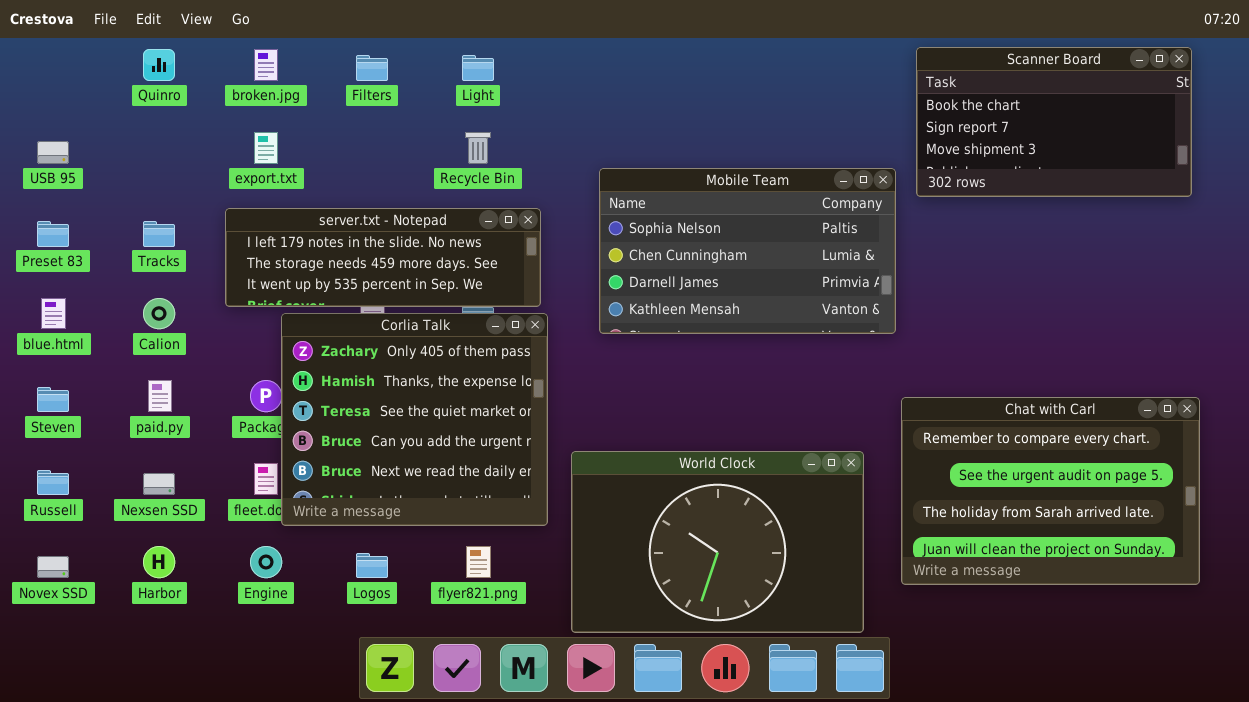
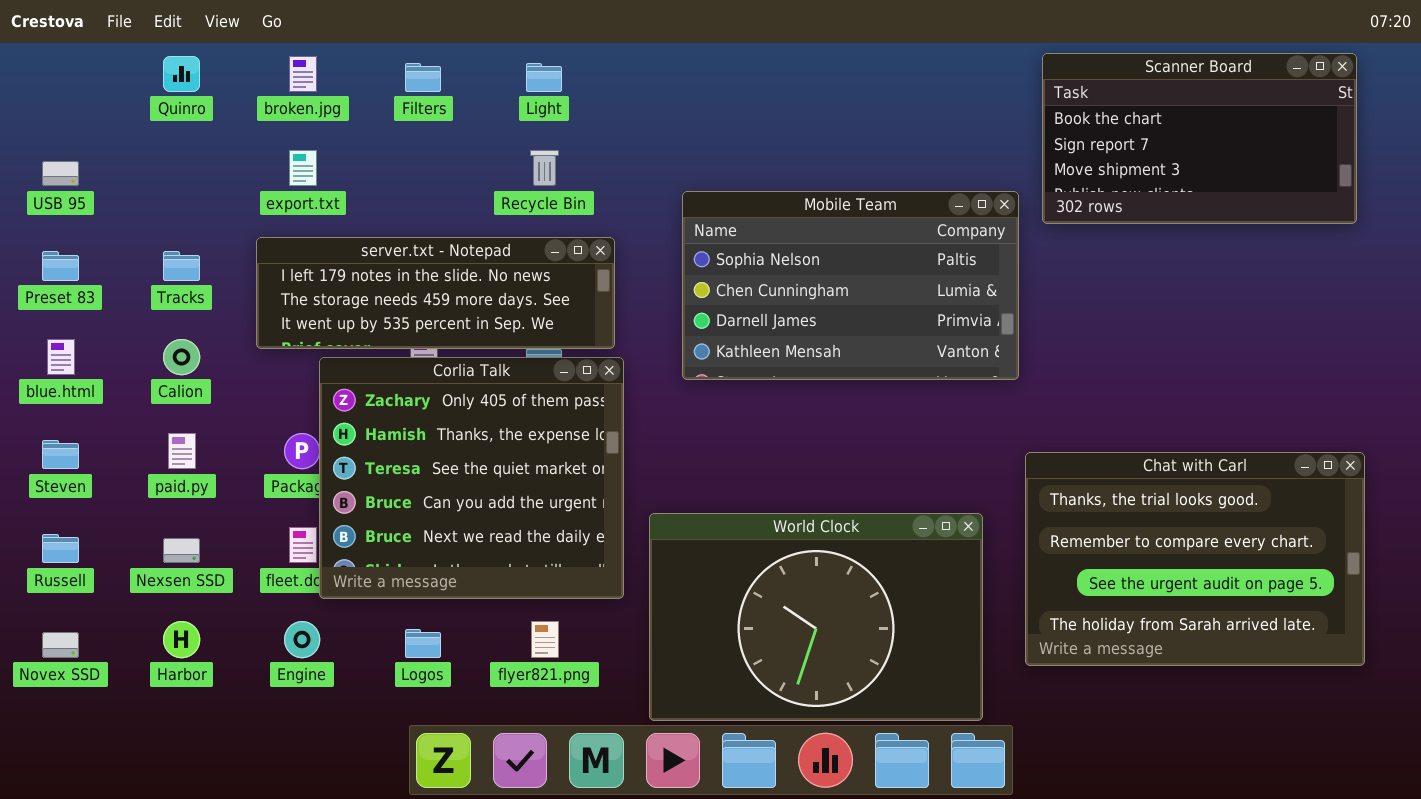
Chat with Carl: [901,397,1200,585] -> [1025,452,1365,666], scrolled up 1 row

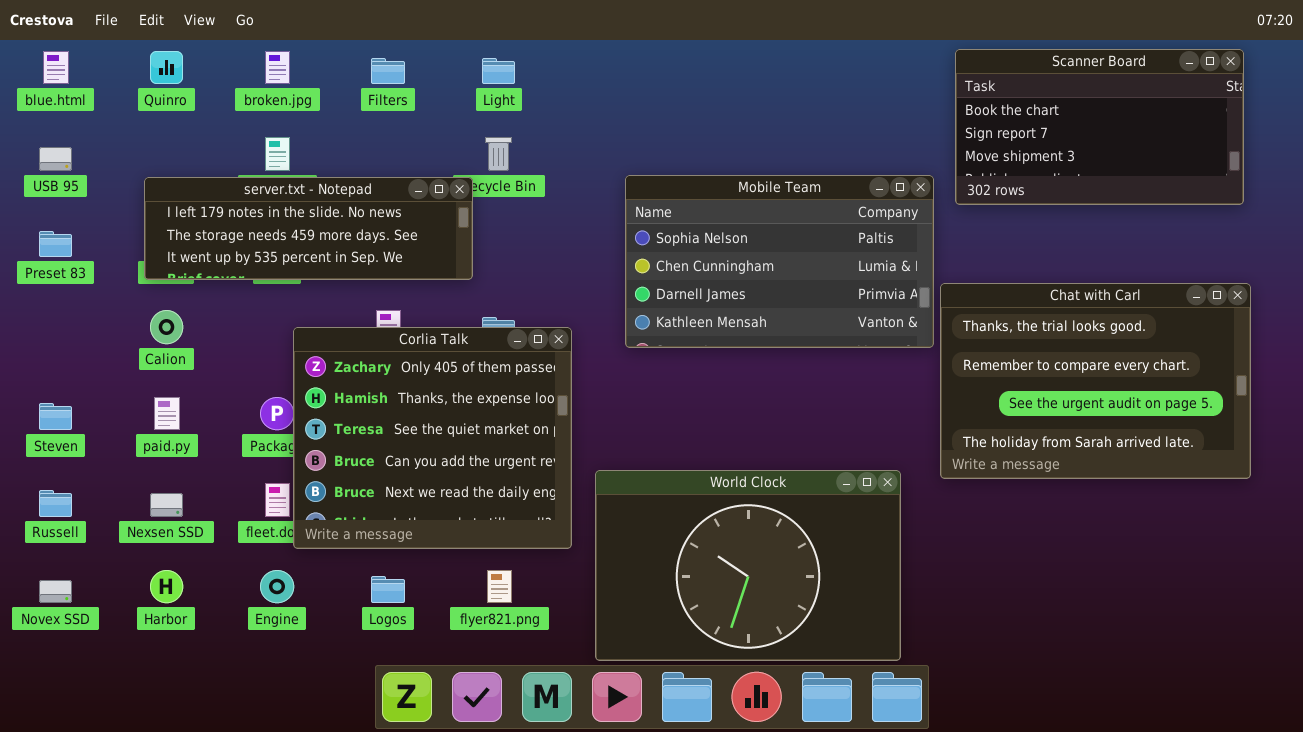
server.txt - Notepad: [256,237,615,349] -> [144,177,473,280], moved
blue.html: [47,339,75,375] -> [43,51,69,84], moved
Chat with Carl: [1025,452,1365,666] -> [940,283,1251,479], moved

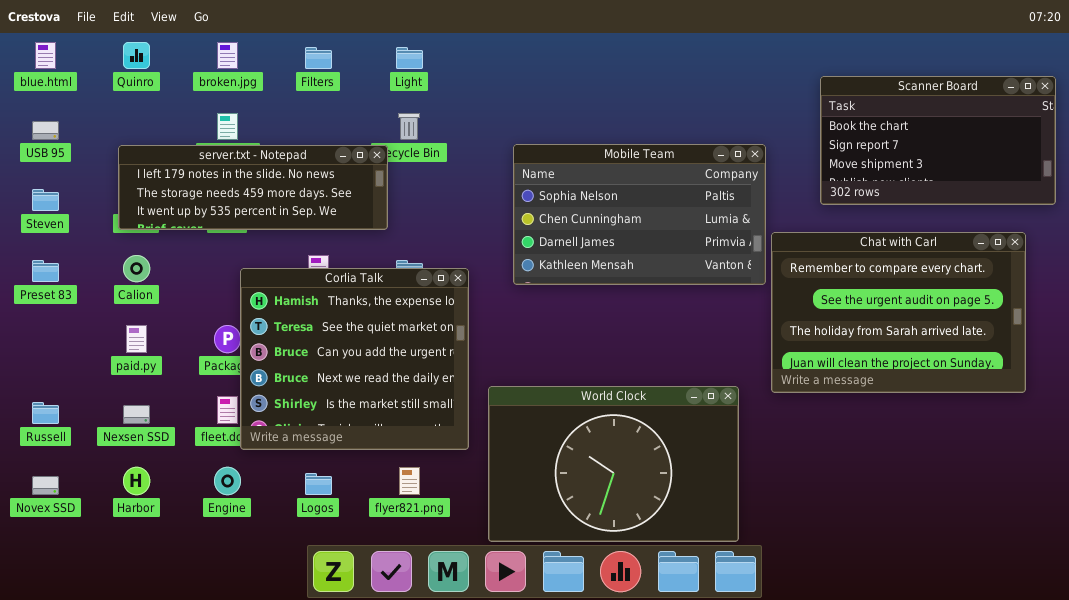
Scanner Board: [955,49,1244,205] -> [820,76,1056,205], moved
Preset 83: [39,231,72,257] -> [32,260,59,282], moved
Chat with Carl: [940,283,1251,479] -> [771,232,1026,393], scrolled down 1 row
Corlia Talk: [293,327,572,549] -> [240,268,469,450], scrolled down 1 row
Steven: [39,403,72,430] -> [32,189,59,211], moved

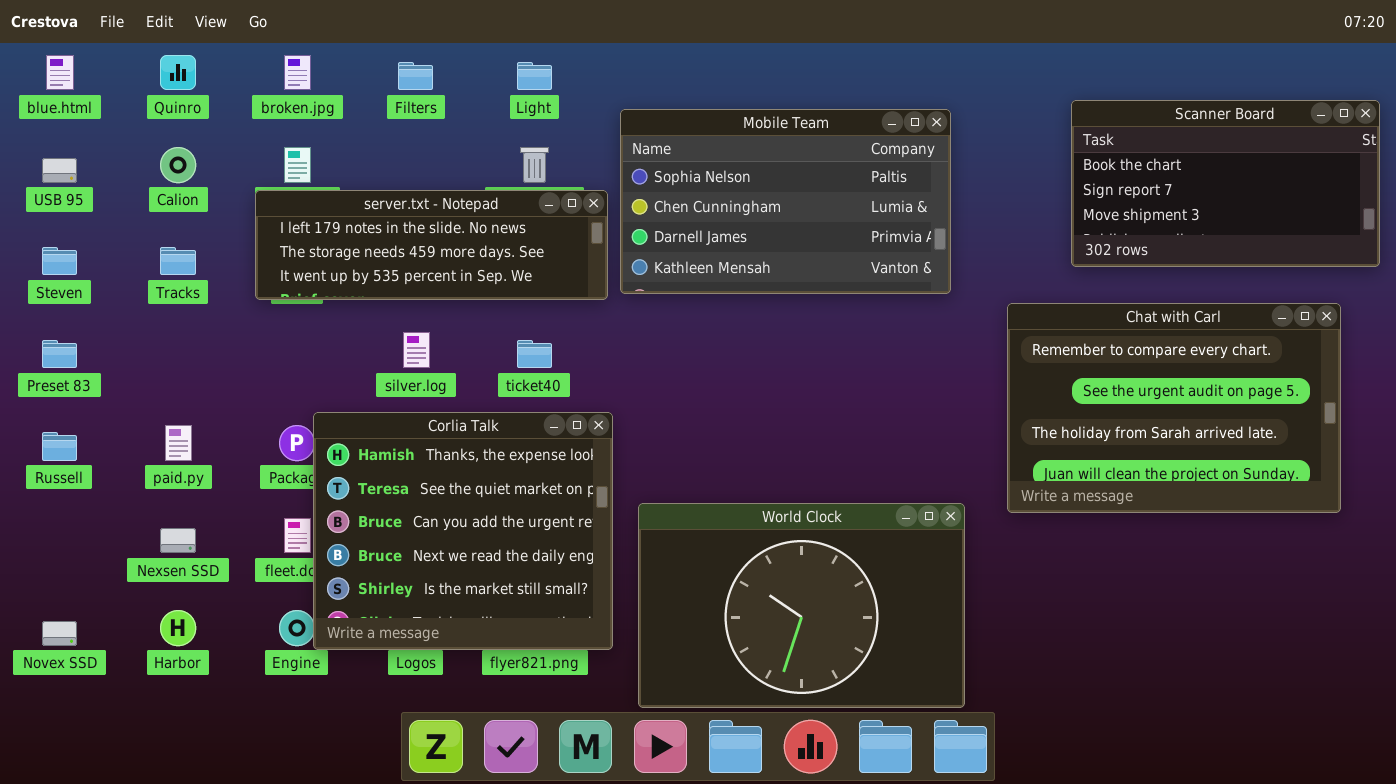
Mobile Team: [513,144,766,285] -> [620,109,951,294], moved
server.txt - Notepad: [118,145,388,230] -> [255,190,608,300], moved
Calion: [123,255,150,282] -> [160,147,196,183], moved
Corlia Talk: [240,268,469,450] -> [313,412,613,650], moved
Russell: [32,402,59,424] -> [42,432,77,461], moved

